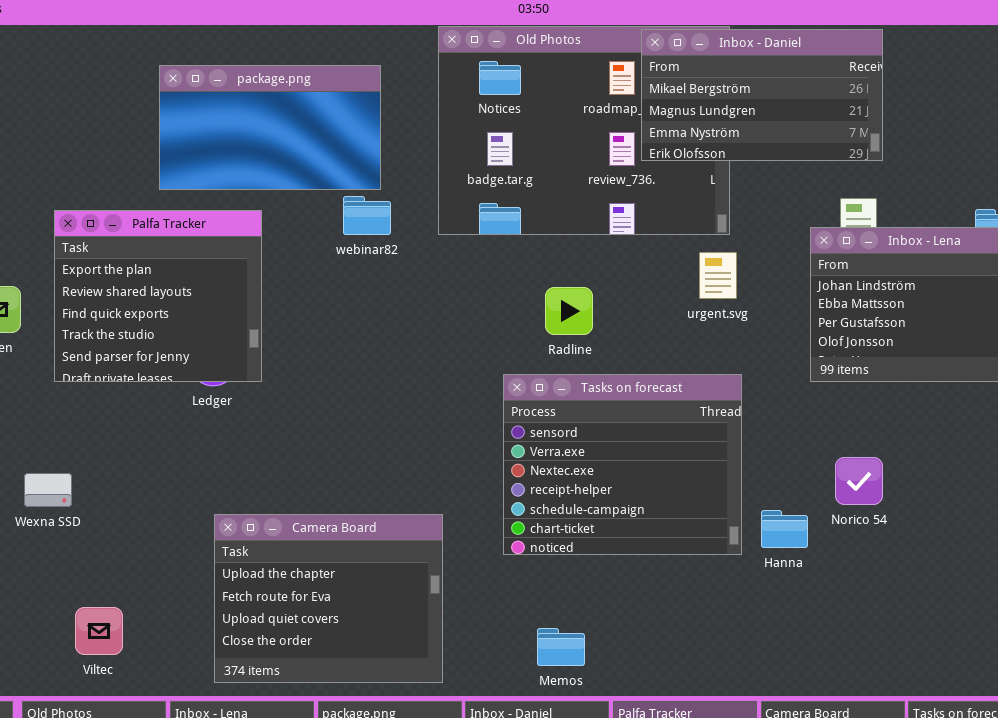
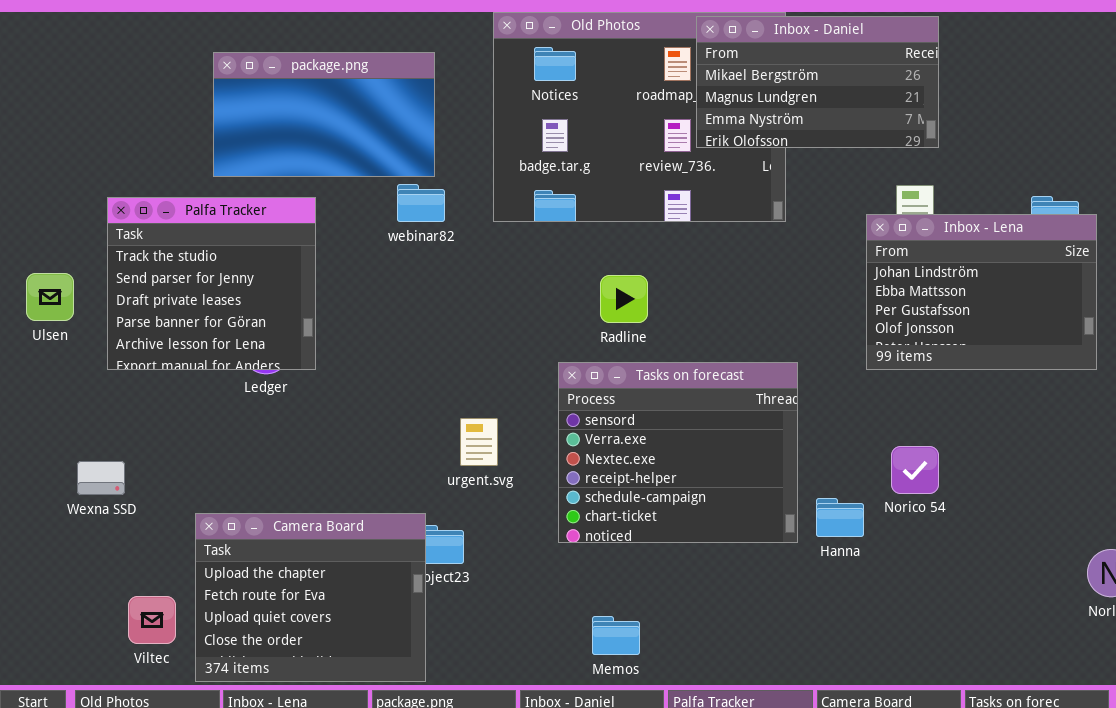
Palfa Tracker: [54,210,262,382] -> [107,197,316,370], scrolled down 3 rows
urgent.svg: [699,252,737,299] -> [460,418,498,466], moved
Camera Board: [214,514,443,683] -> [195,513,426,682], moved

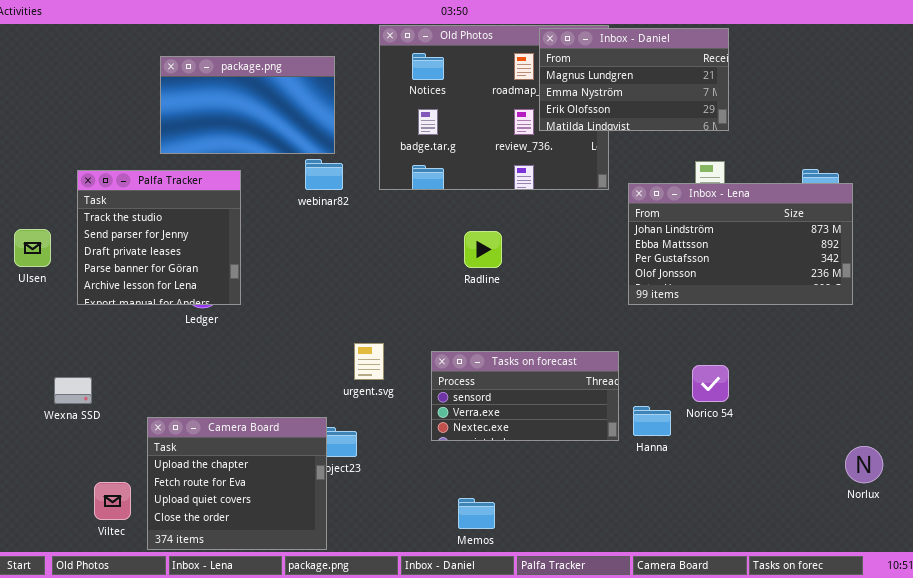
Inbox - Daniel: [696,16,939,148] -> [539,28,729,131], scrolled down 1 row
Inbox - Lena: [866,214,1097,370] -> [628,183,853,305], resized
Tasks on forecast: [558,362,798,543] -> [431,351,619,441], resized

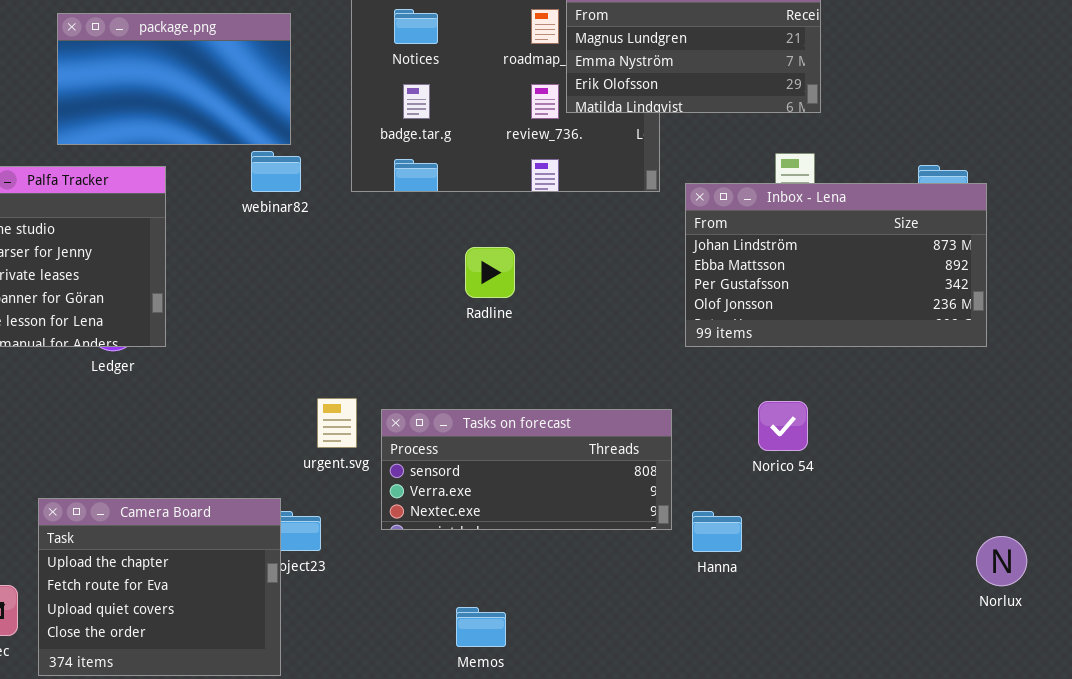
Tasks on forecast: [431,351,619,441] -> [381,409,672,530], resized
Norico 54: [692,365,729,402] -> [758,401,808,451], moved
Hanna: [633,406,671,436] -> [692,511,742,552], moved

